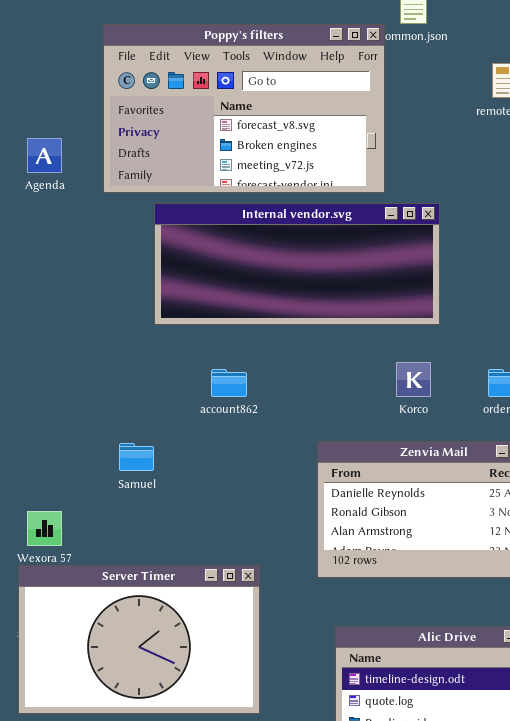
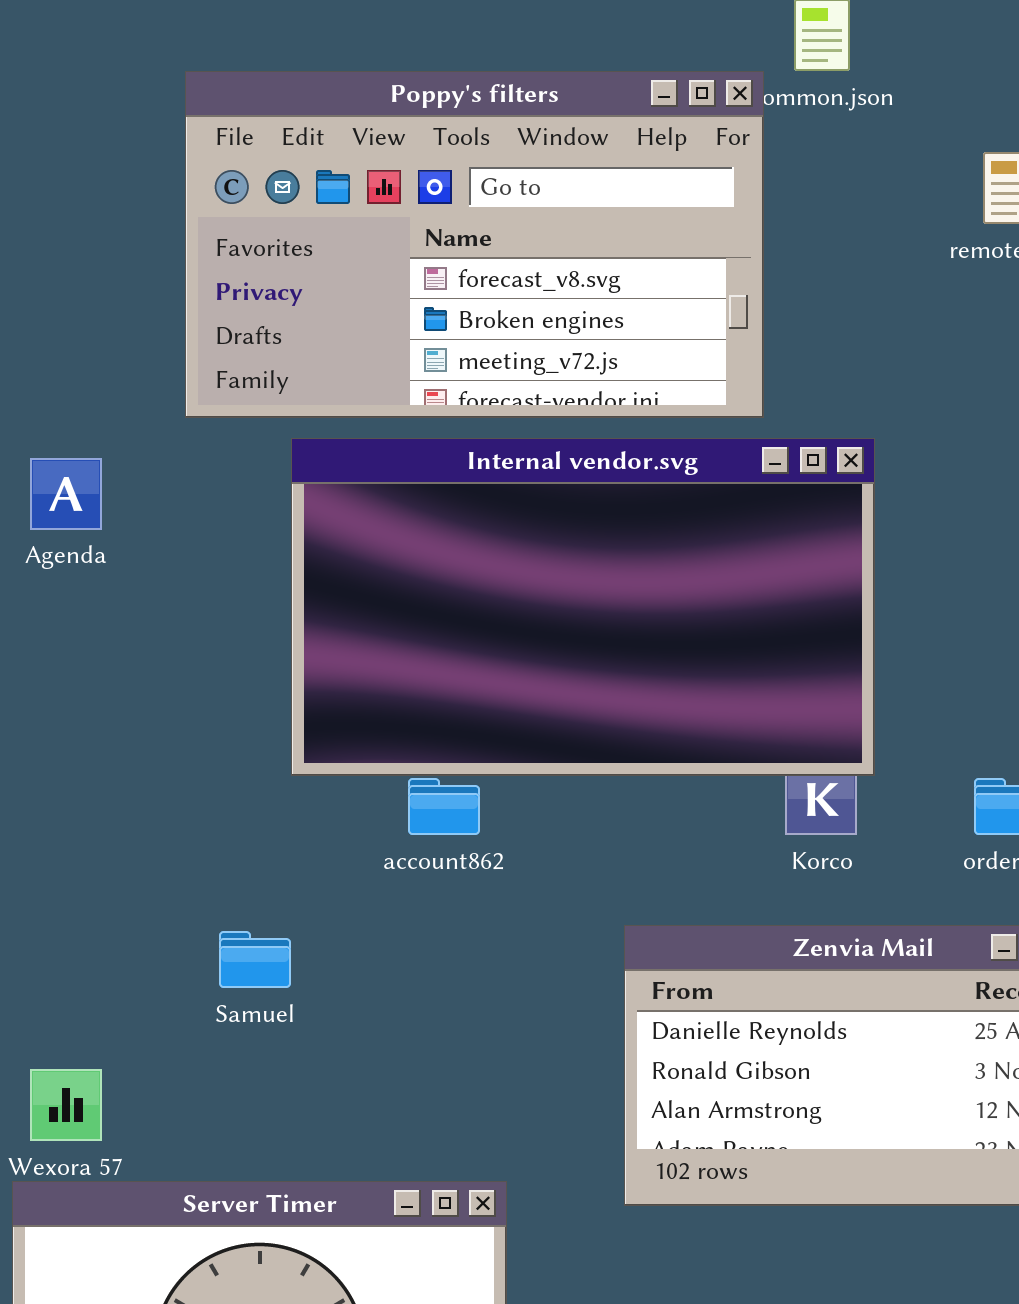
Agenda: [27,138,62,173] -> [30,458,102,530], moved
Internal vendor.svg: [154,203,440,325] -> [291,438,875,776], resized

